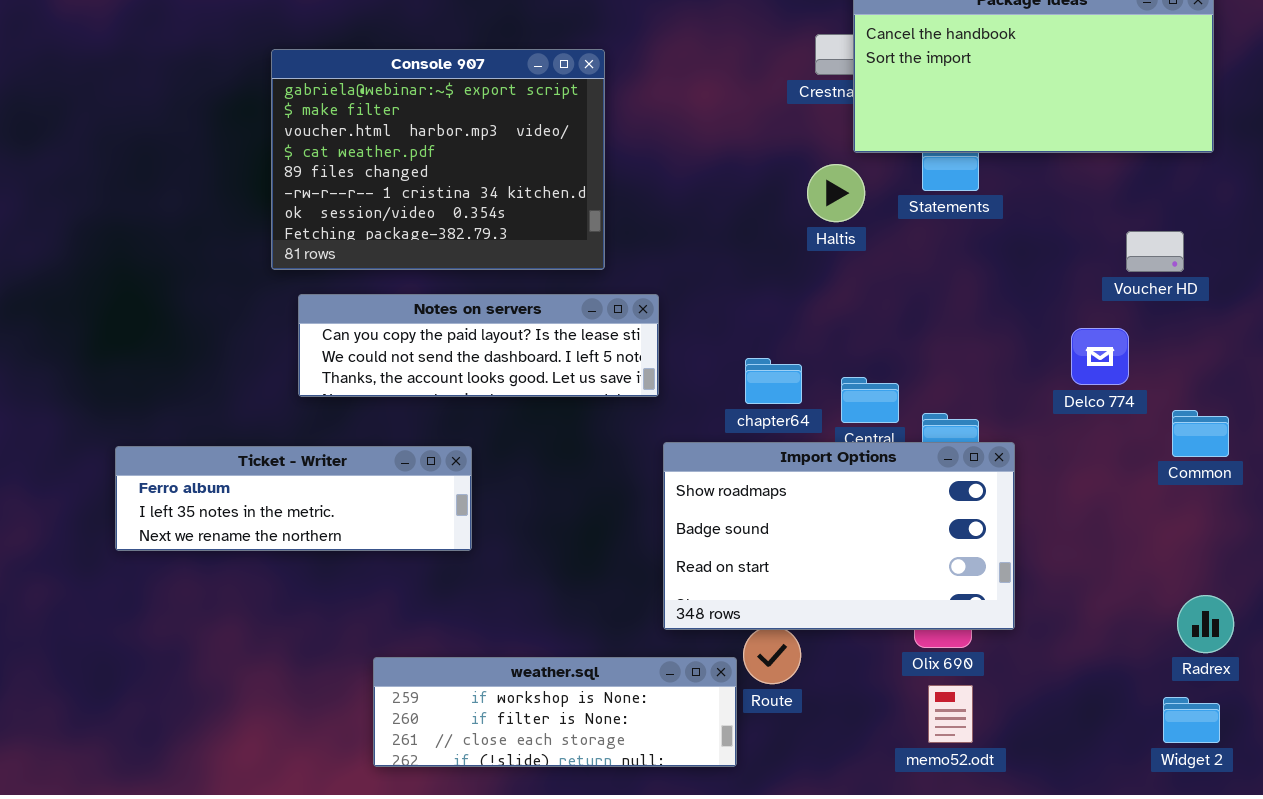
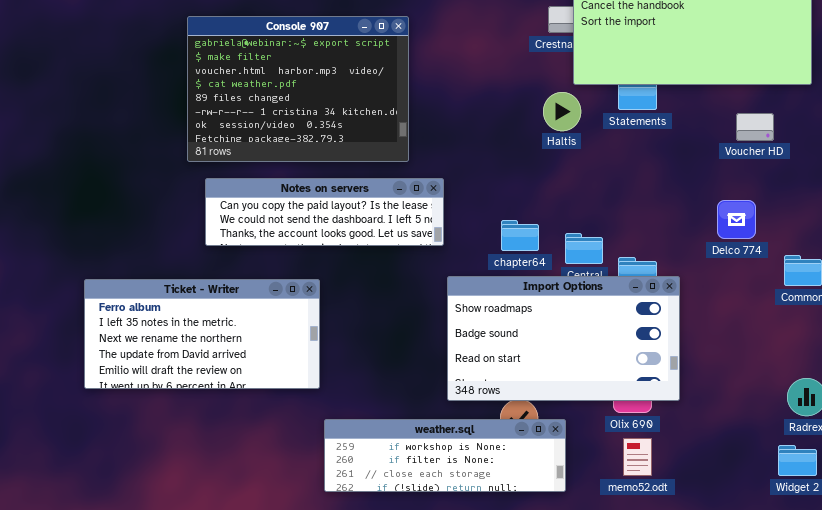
Voucher HD: [1126,231,1184,272] -> [736,113,774,141], moved
Ticket - Writer: [115,446,472,551] -> [84,279,320,389], resized
weather.sql: [373,657,737,767] -> [324,419,566,492], moved

